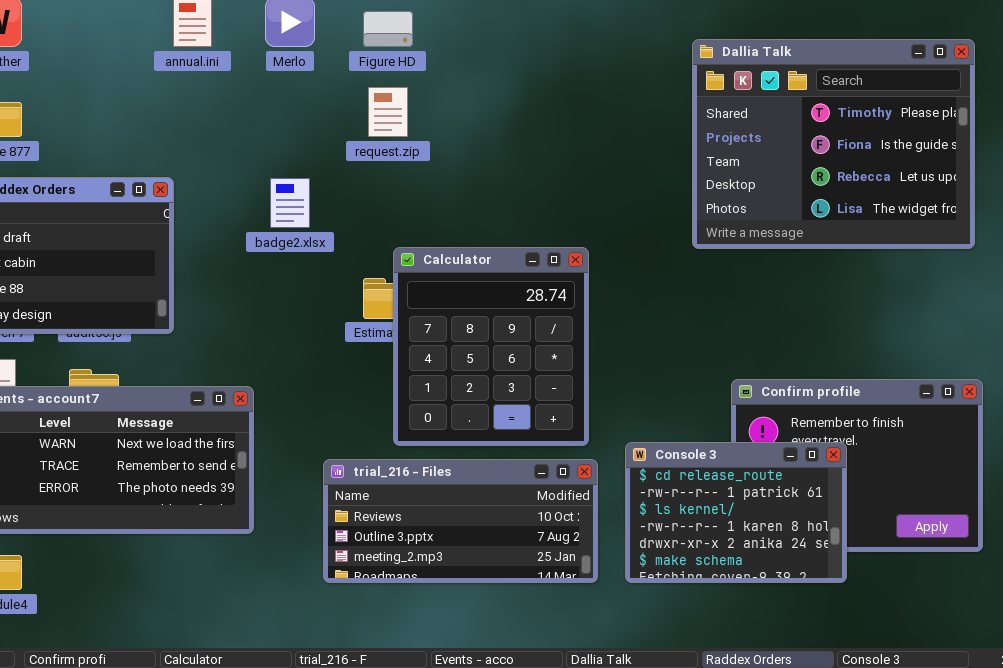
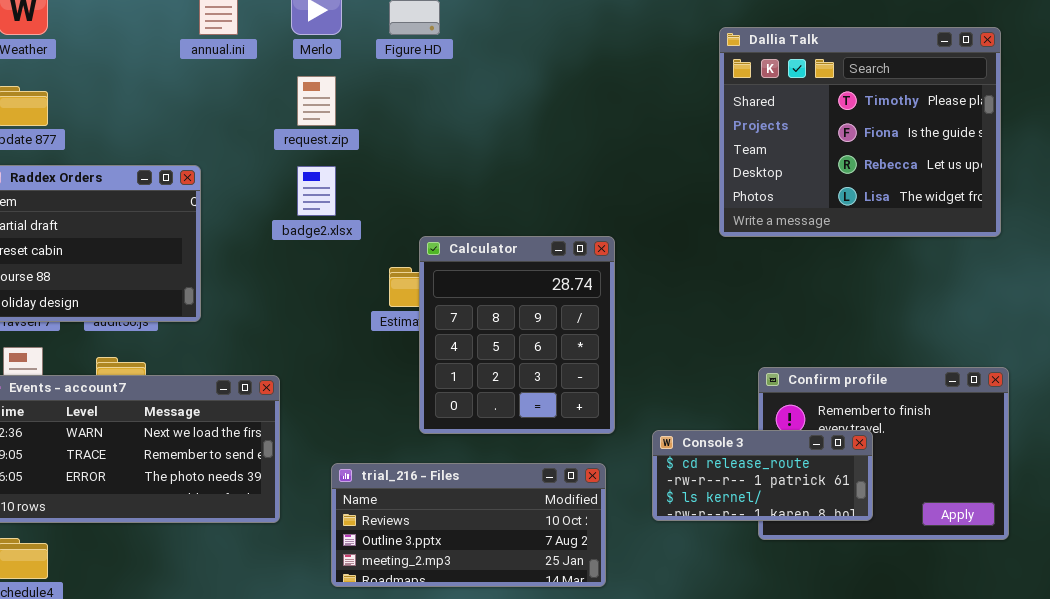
request.zip: [368,87,408,137] -> [297,76,336,126], moved
Console 3: [625,442,847,583] -> [652,430,873,521], resized
trial_216 - Files: [323,459,598,583] -> [331,463,606,587], moved

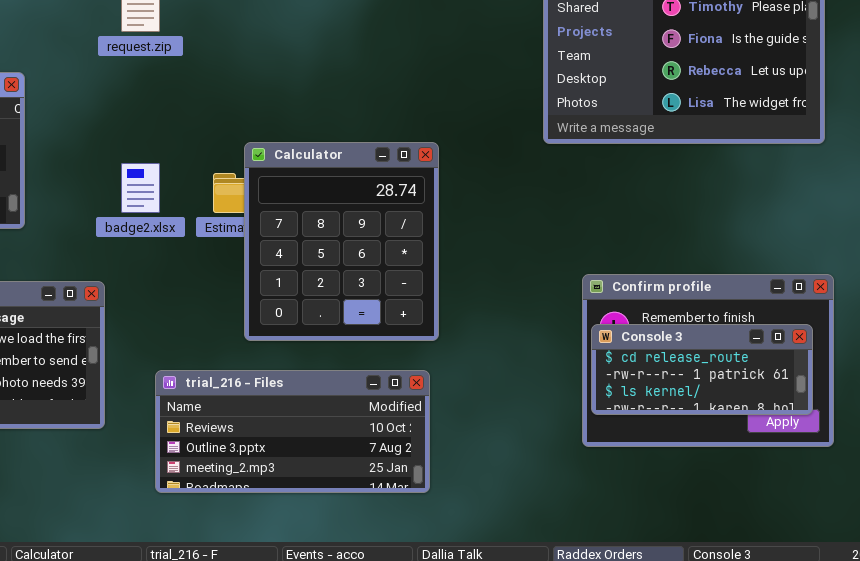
badge2.xlsx: [297,166,336,216] -> [121,163,160,213], moved
Console 3: [652,430,873,521] -> [591,324,813,415], moved

